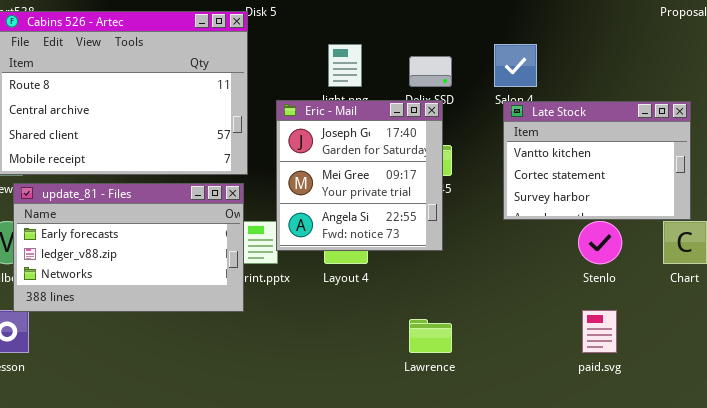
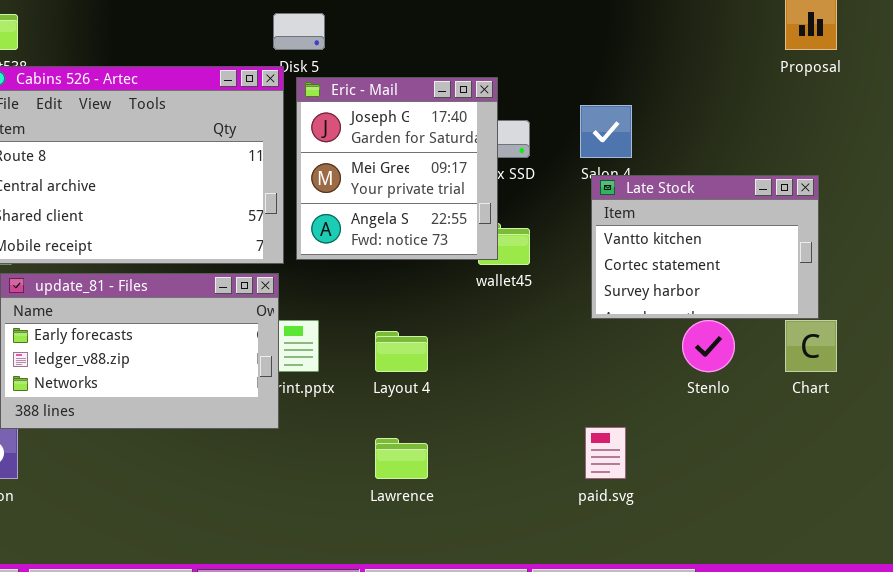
Eric - Mail: [276,100,443,251] -> [296,77,498,260], moved
paid.svg: [582,310,617,353] -> [585,427,626,479], moved
Lawrence: [409,319,452,353] -> [375,438,428,479], moved

